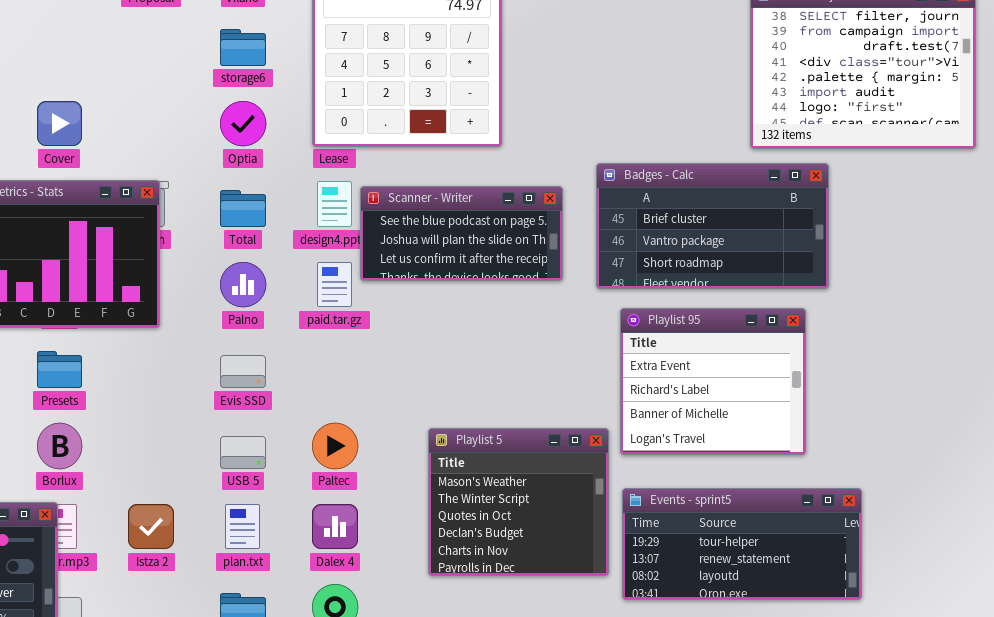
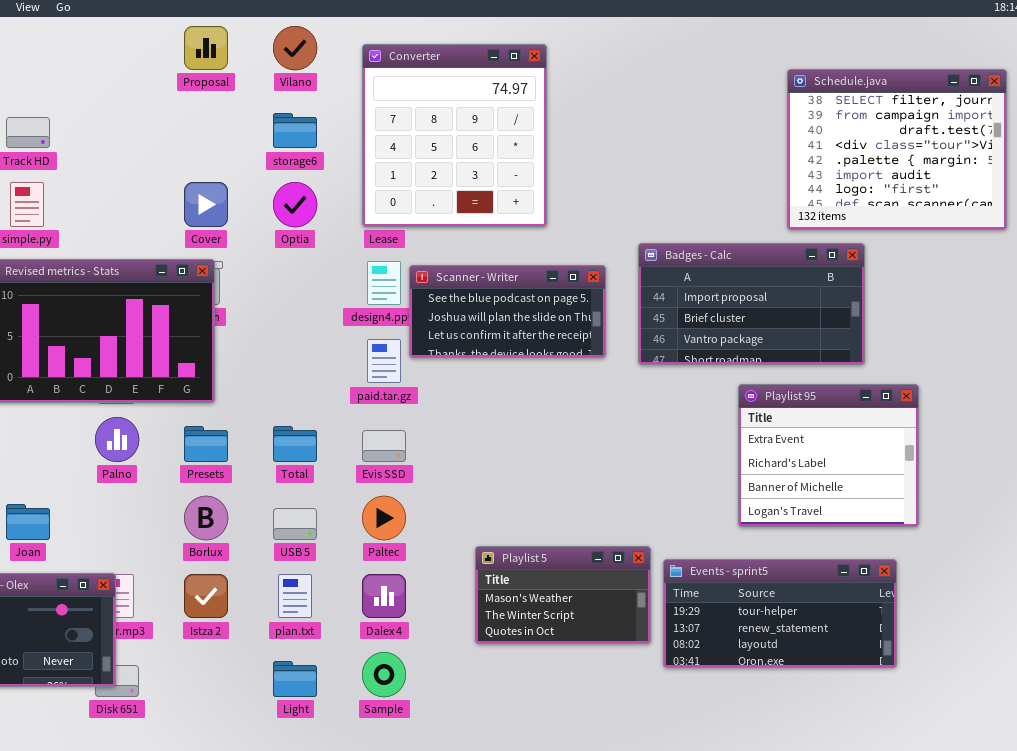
Cover: [37,101,82,146] -> [184,182,228,227], moved
Badges - Calc: [596,163,829,289] -> [638,243,865,365], scrolled up 1 row
Total: [220,190,266,227] -> [273,426,317,462], moved
Palno: [220,262,266,307] -> [95,417,139,462], moved
Playlist 95: [620,308,806,455] -> [738,384,919,527], moved
Presets: [37,351,82,388] -> [184,426,228,462], moved
Evis SSD: [220,355,266,388] -> [362,430,406,462], moved
Borlux: [37,423,82,469] -> [184,496,228,540], moved
Playlist 5: [428,428,609,576] -> [475,546,651,644], resized

